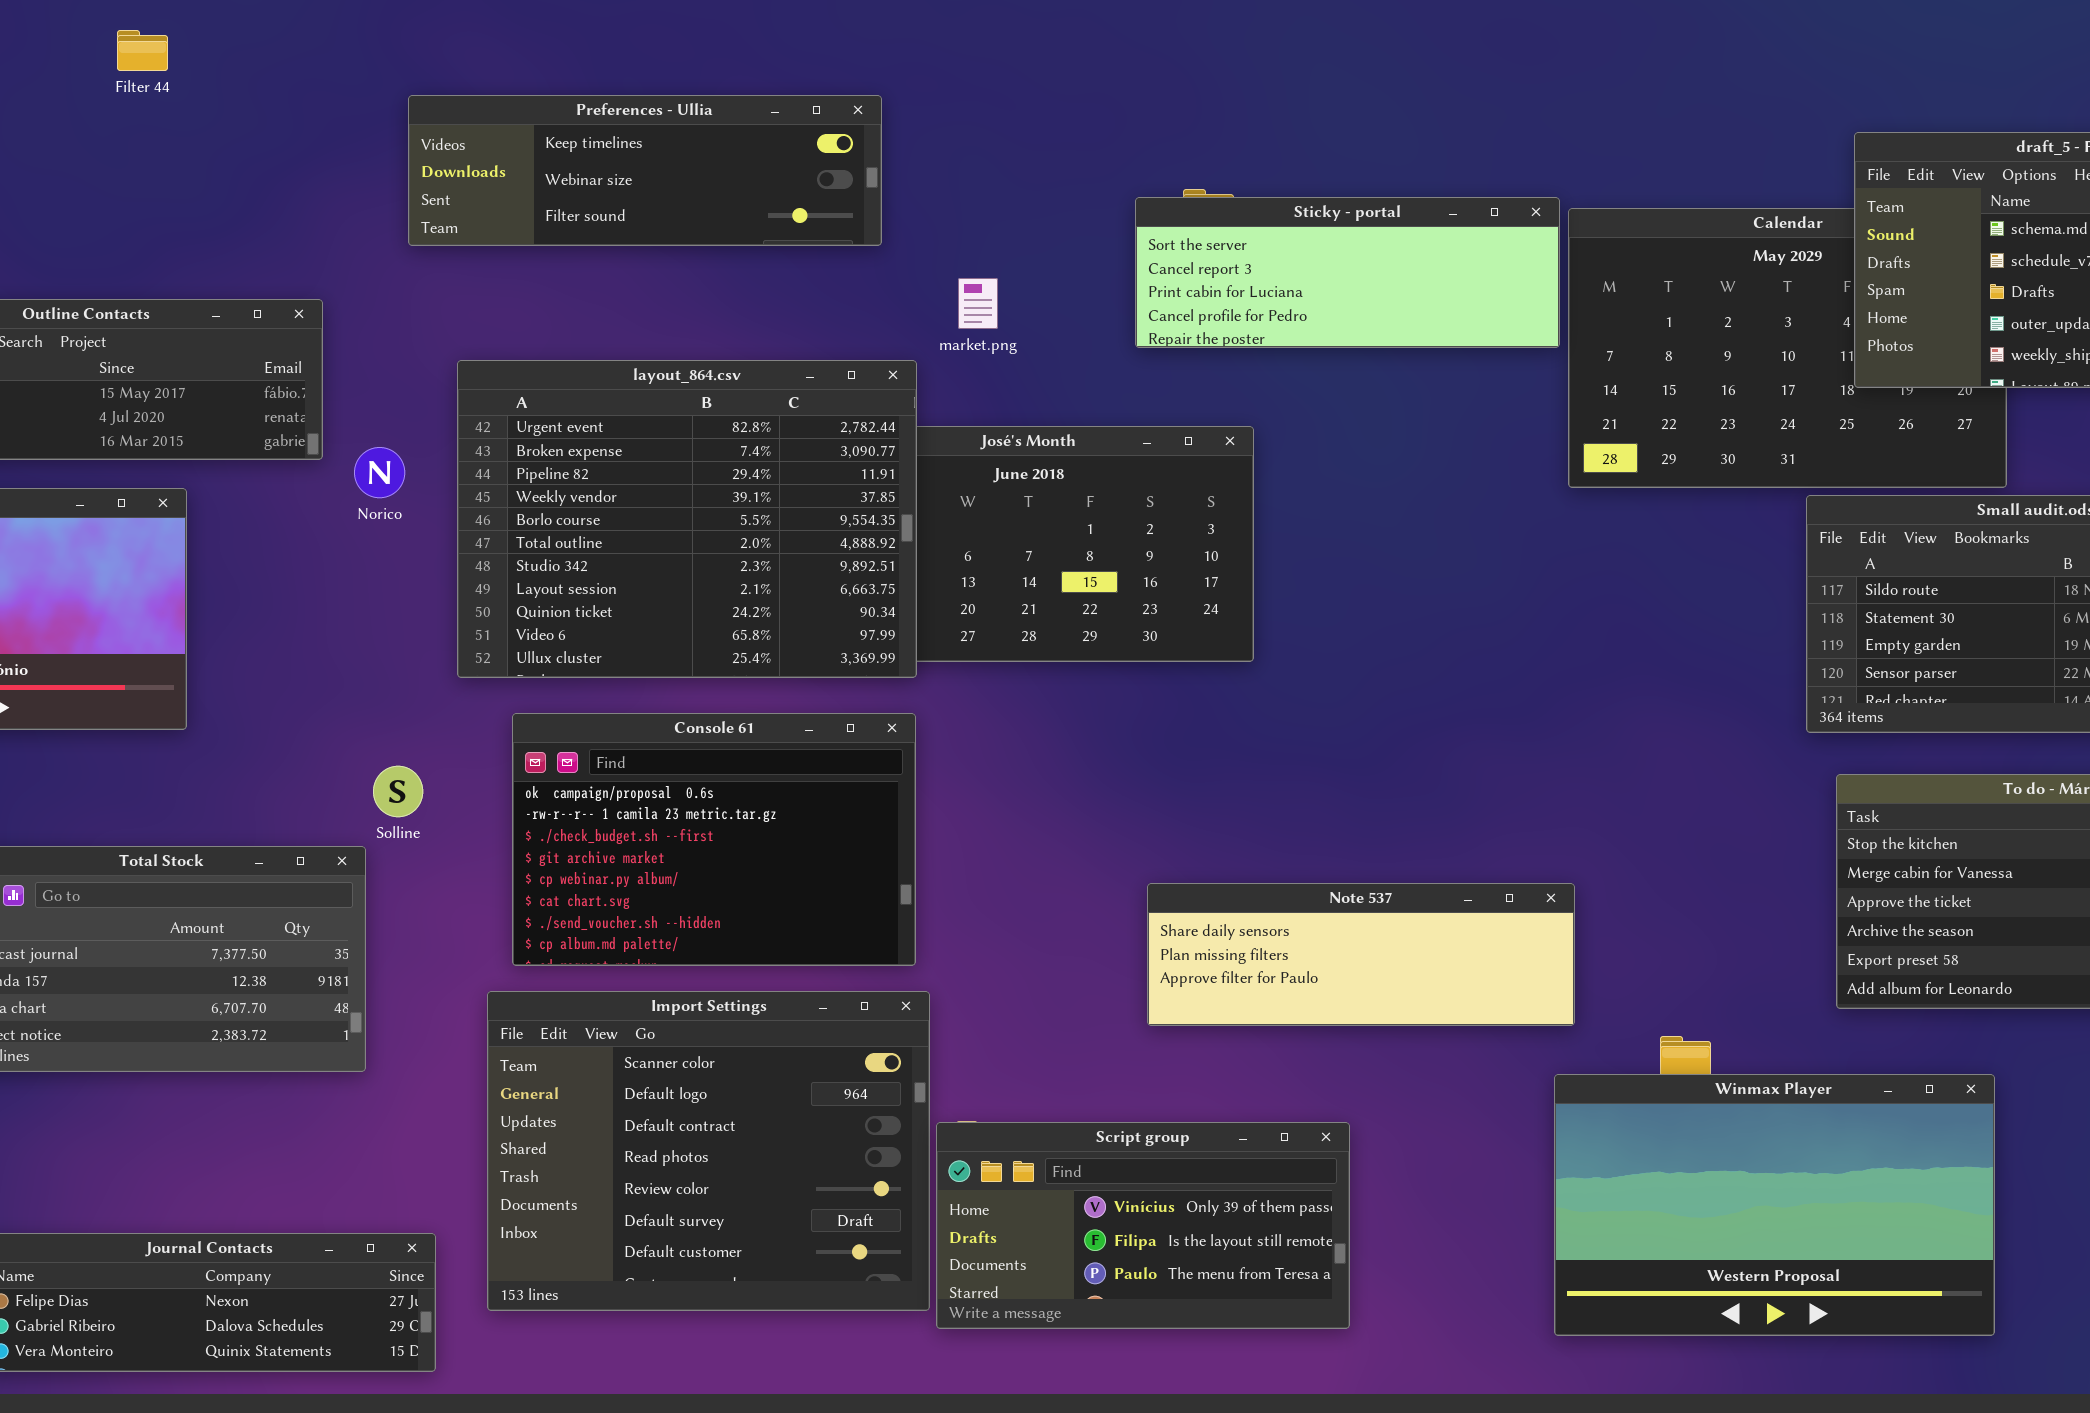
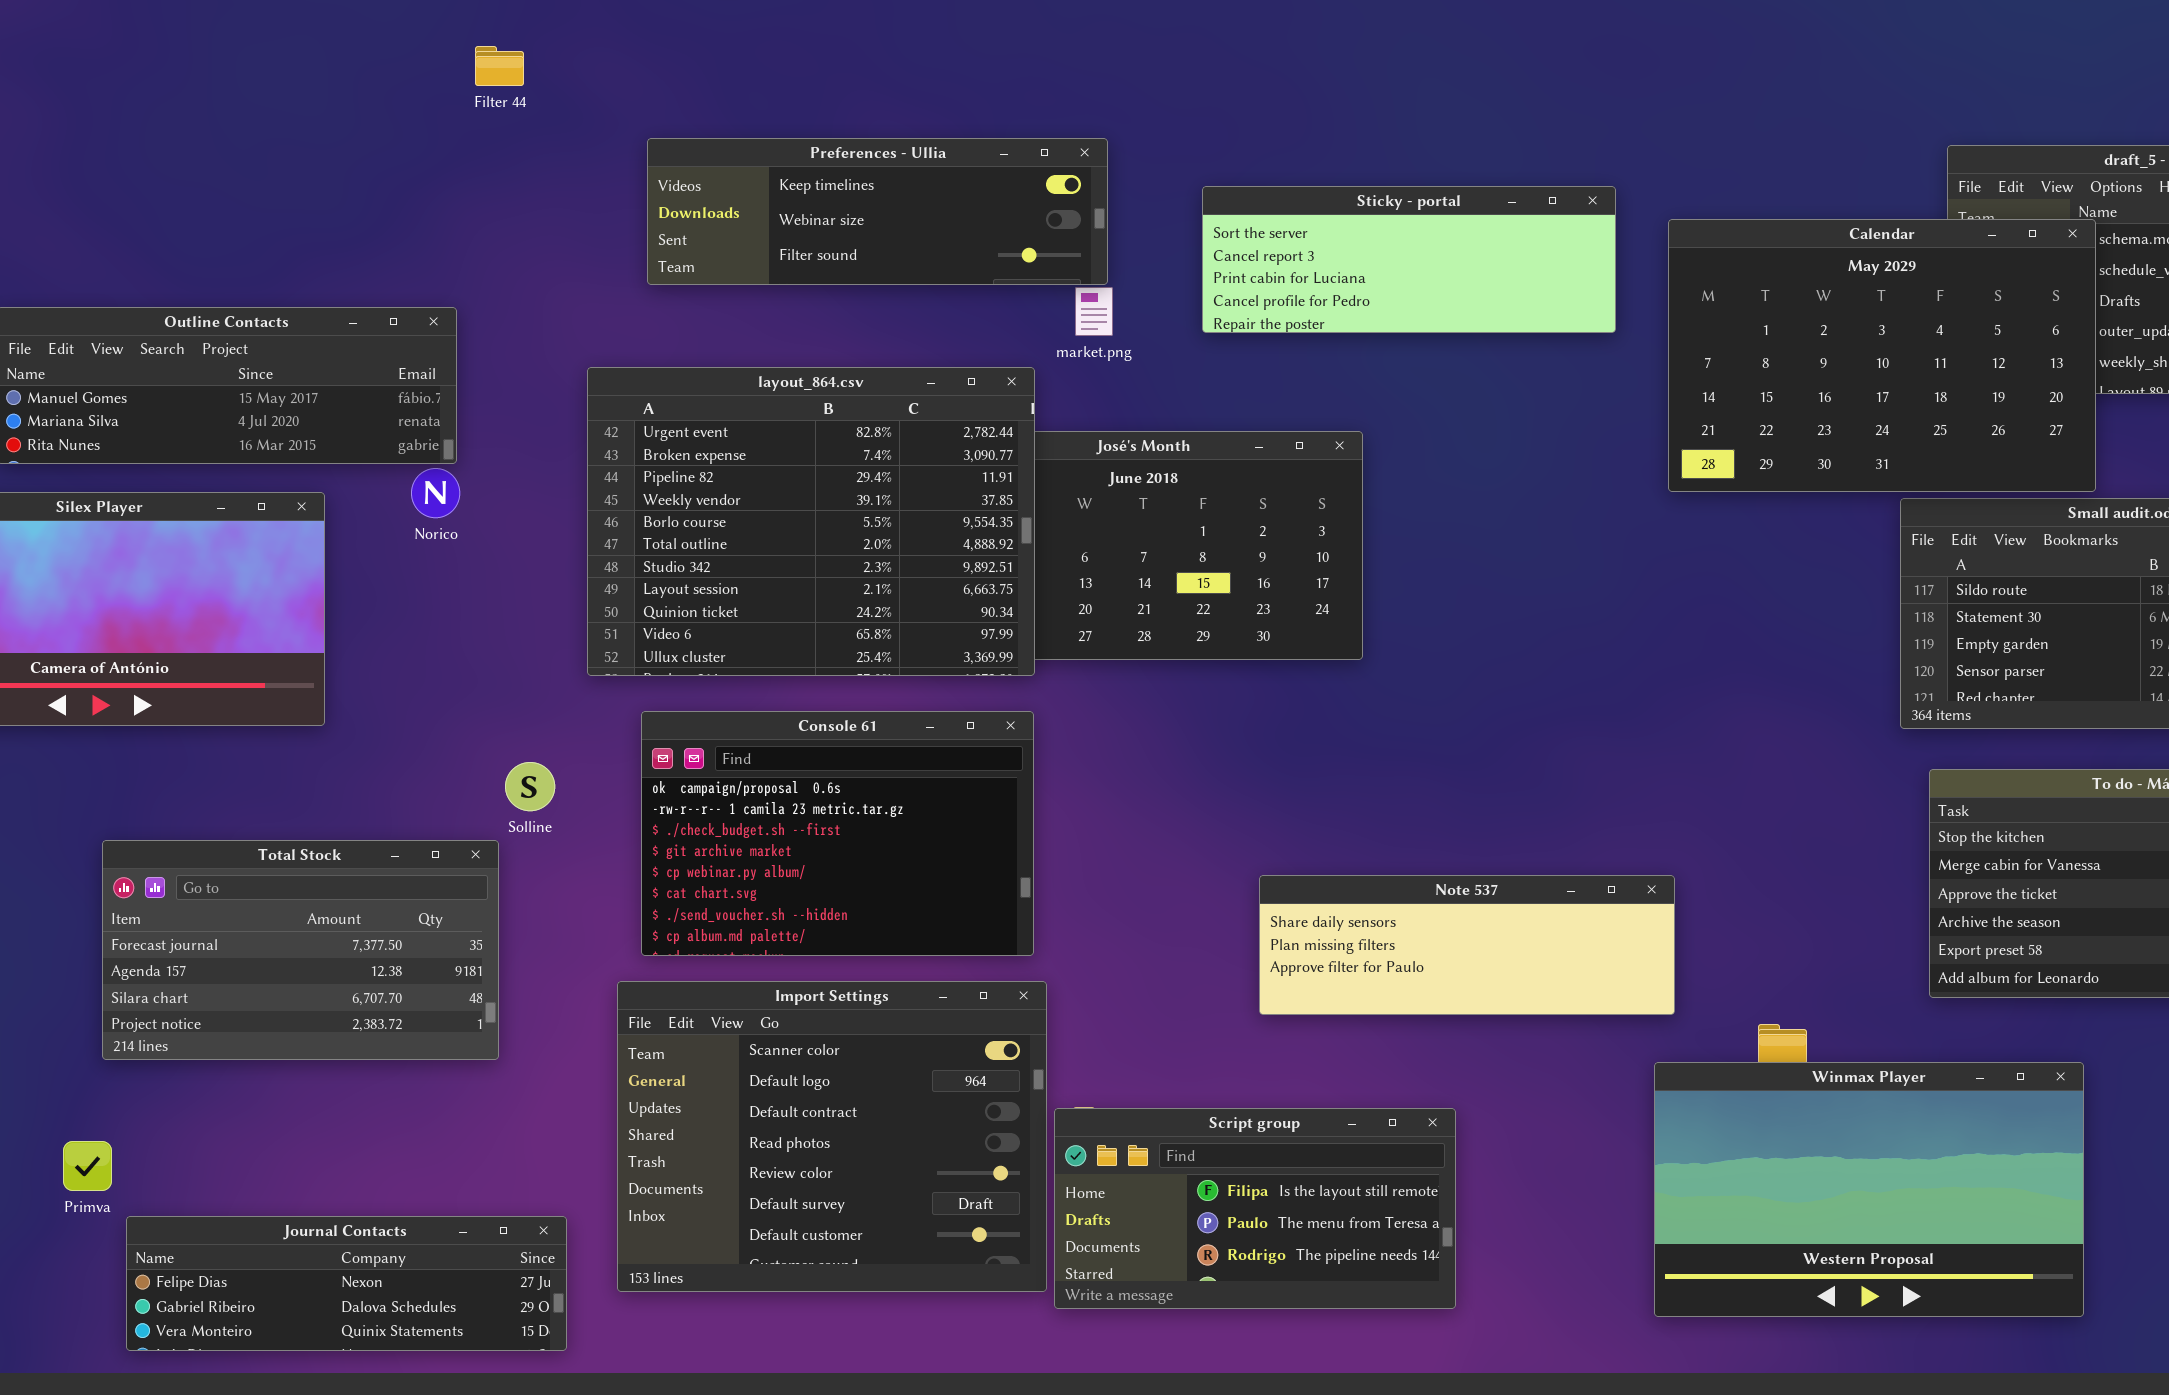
Filter 44: [117,30,168,71] -> [475,46,524,86], moved
Preferences - Ullia: [408,95,882,246] -> [647,138,1108,285], moved
Sticky - portal: [1135,197,1560,348] -> [1202,186,1616,333], moved
Calendar: [1568,208,2007,488] -> [1668,219,2096,492], raised
Norico: [354,447,405,498] -> [411,468,460,518], moved
Script group: [936,1122,1350,1329] -> [1054,1108,1456,1309], scrolled down 1 row

